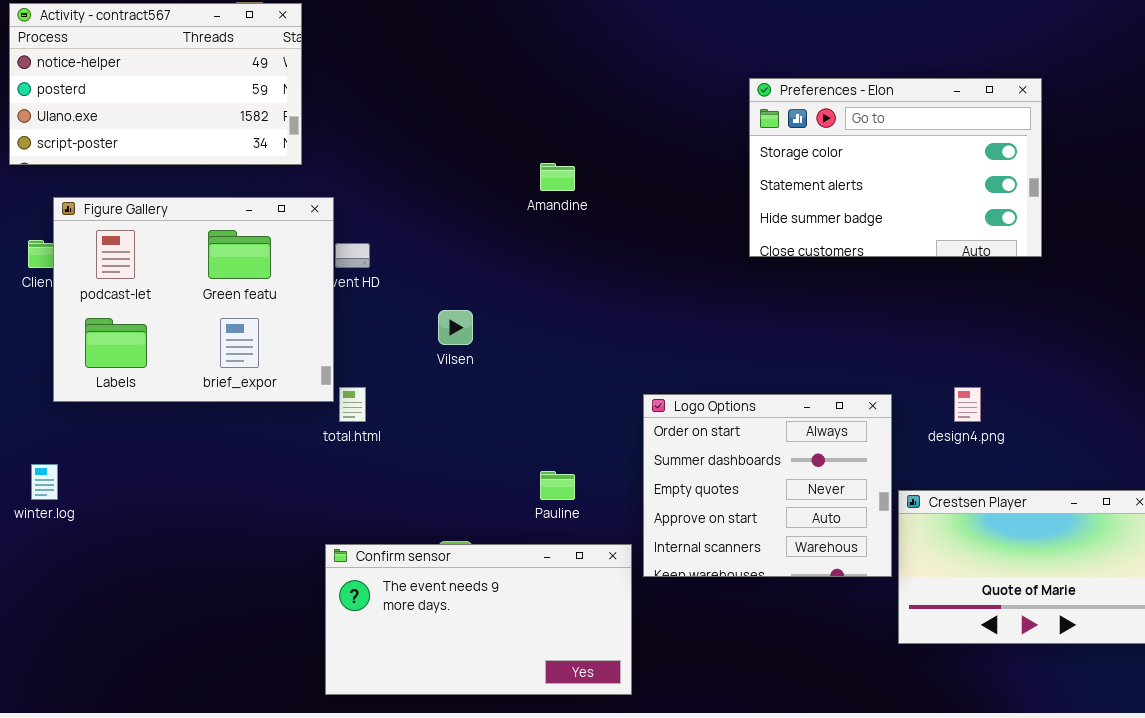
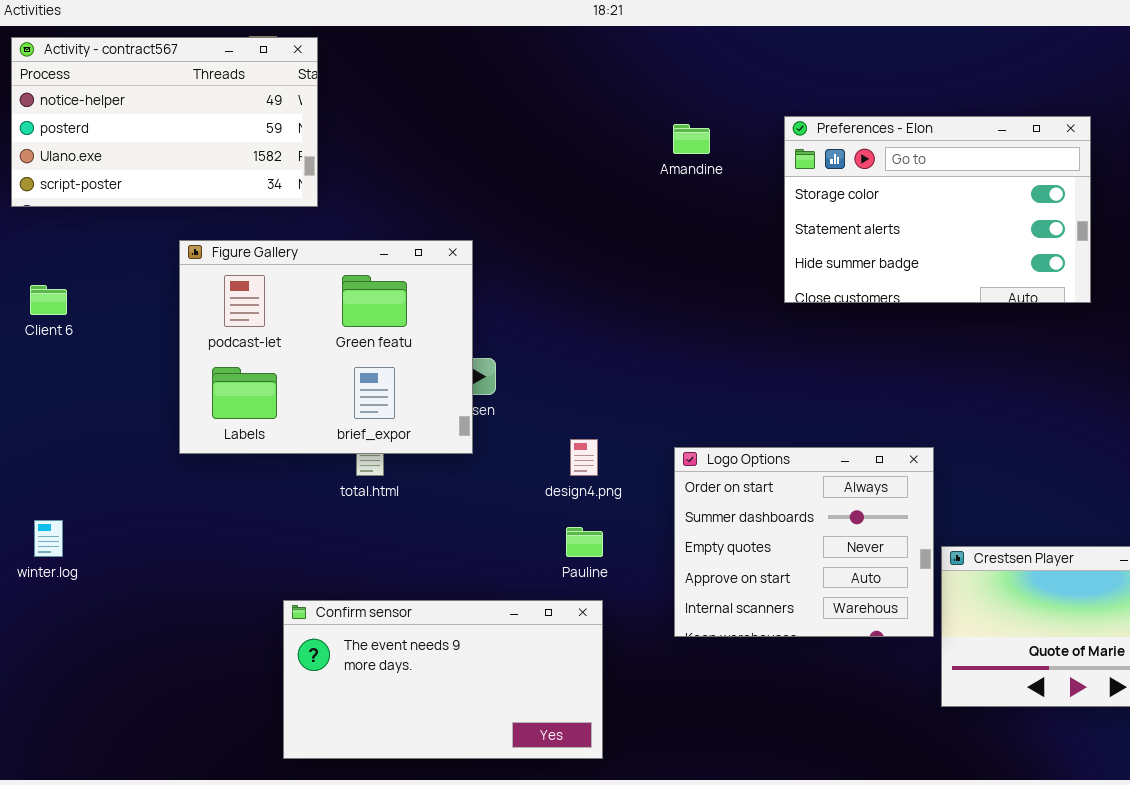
Amandine: [540,163,575,191] -> [673,124,710,154], moved
Figure Gallery: [53,197,334,402] -> [179,240,473,454], moved
design4.png: [954,387,981,422] -> [570,439,598,476], moved
Confirm sensor: [325,544,632,695] -> [283,600,603,759], moved

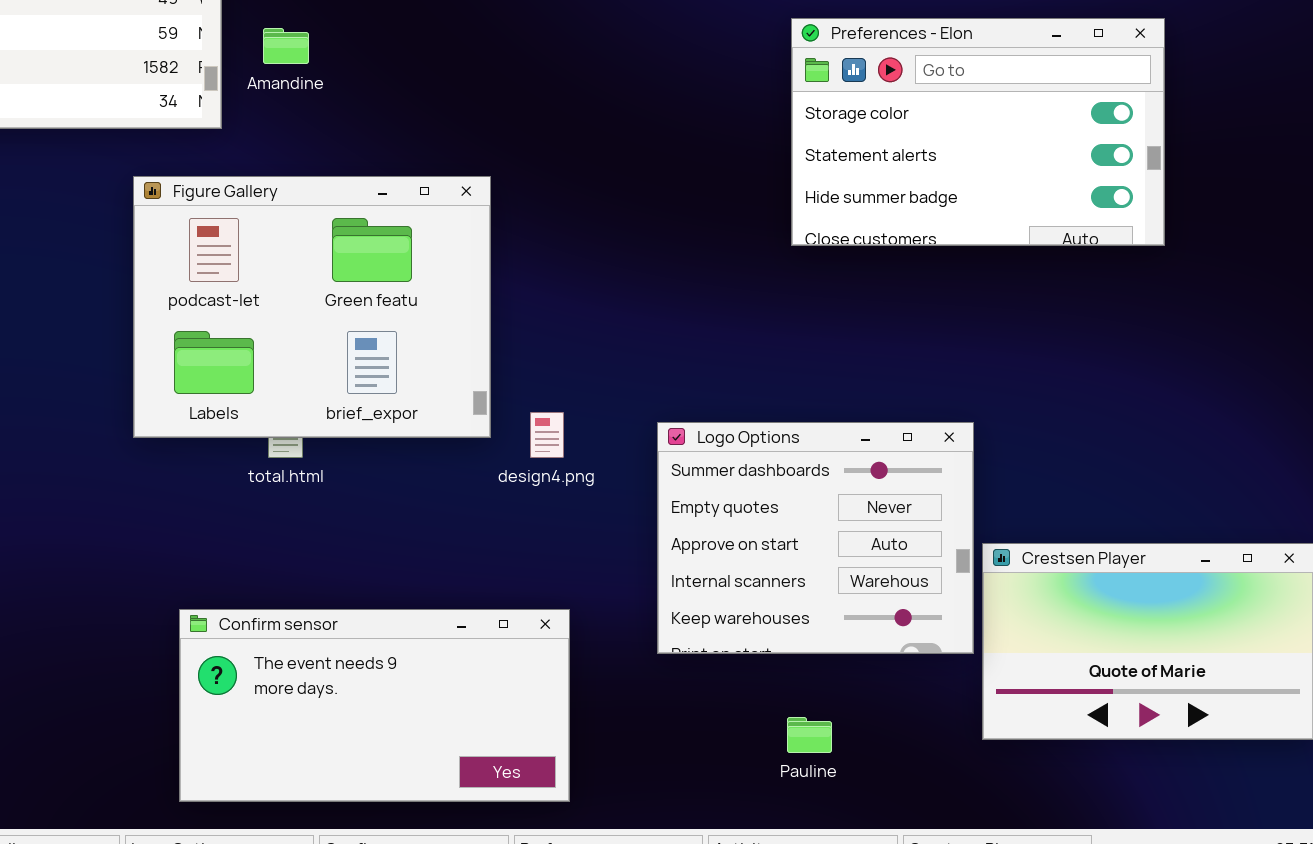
Amandine: [673,124,710,154] -> [263,28,309,64], moved
Figure Gallery: [179,240,473,454] -> [133,176,491,438], moved
Logo Options: [674,447,934,637] -> [657,422,974,654], scrolled down 1 row
Pauline: [566,527,603,557] -> [787,717,832,753], moved

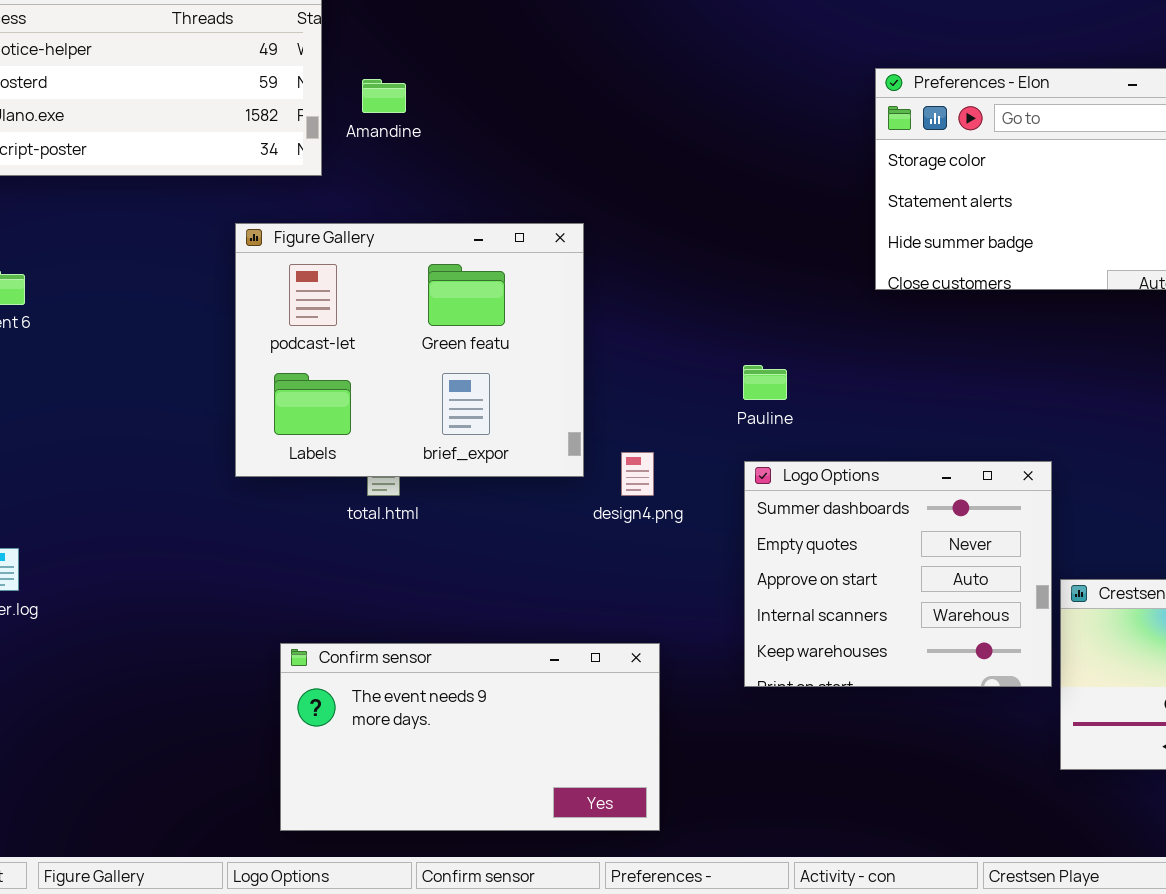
Pauline: [787,717,832,753] -> [743,365,787,400], moved

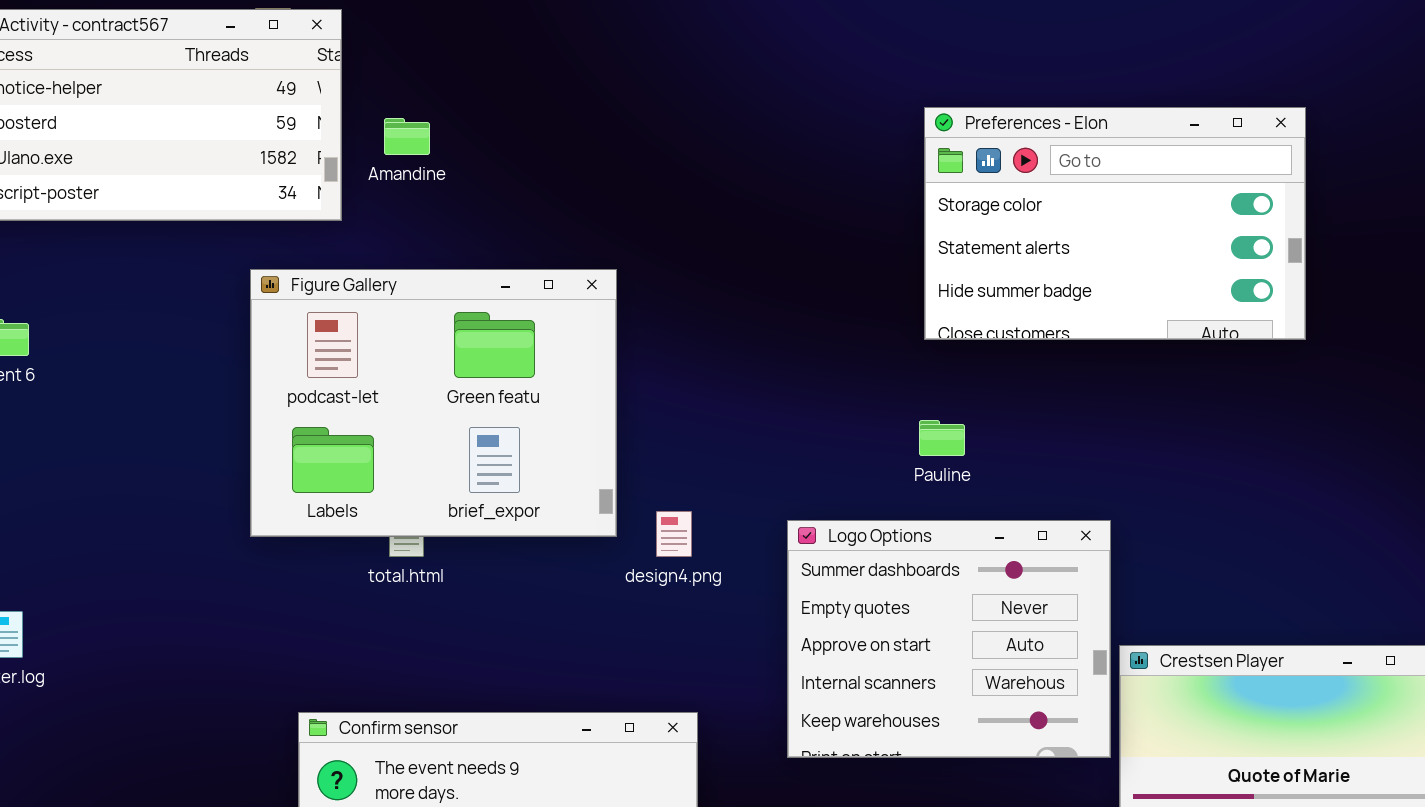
Pauline: [743,365,787,400] -> [919,420,965,456], moved

